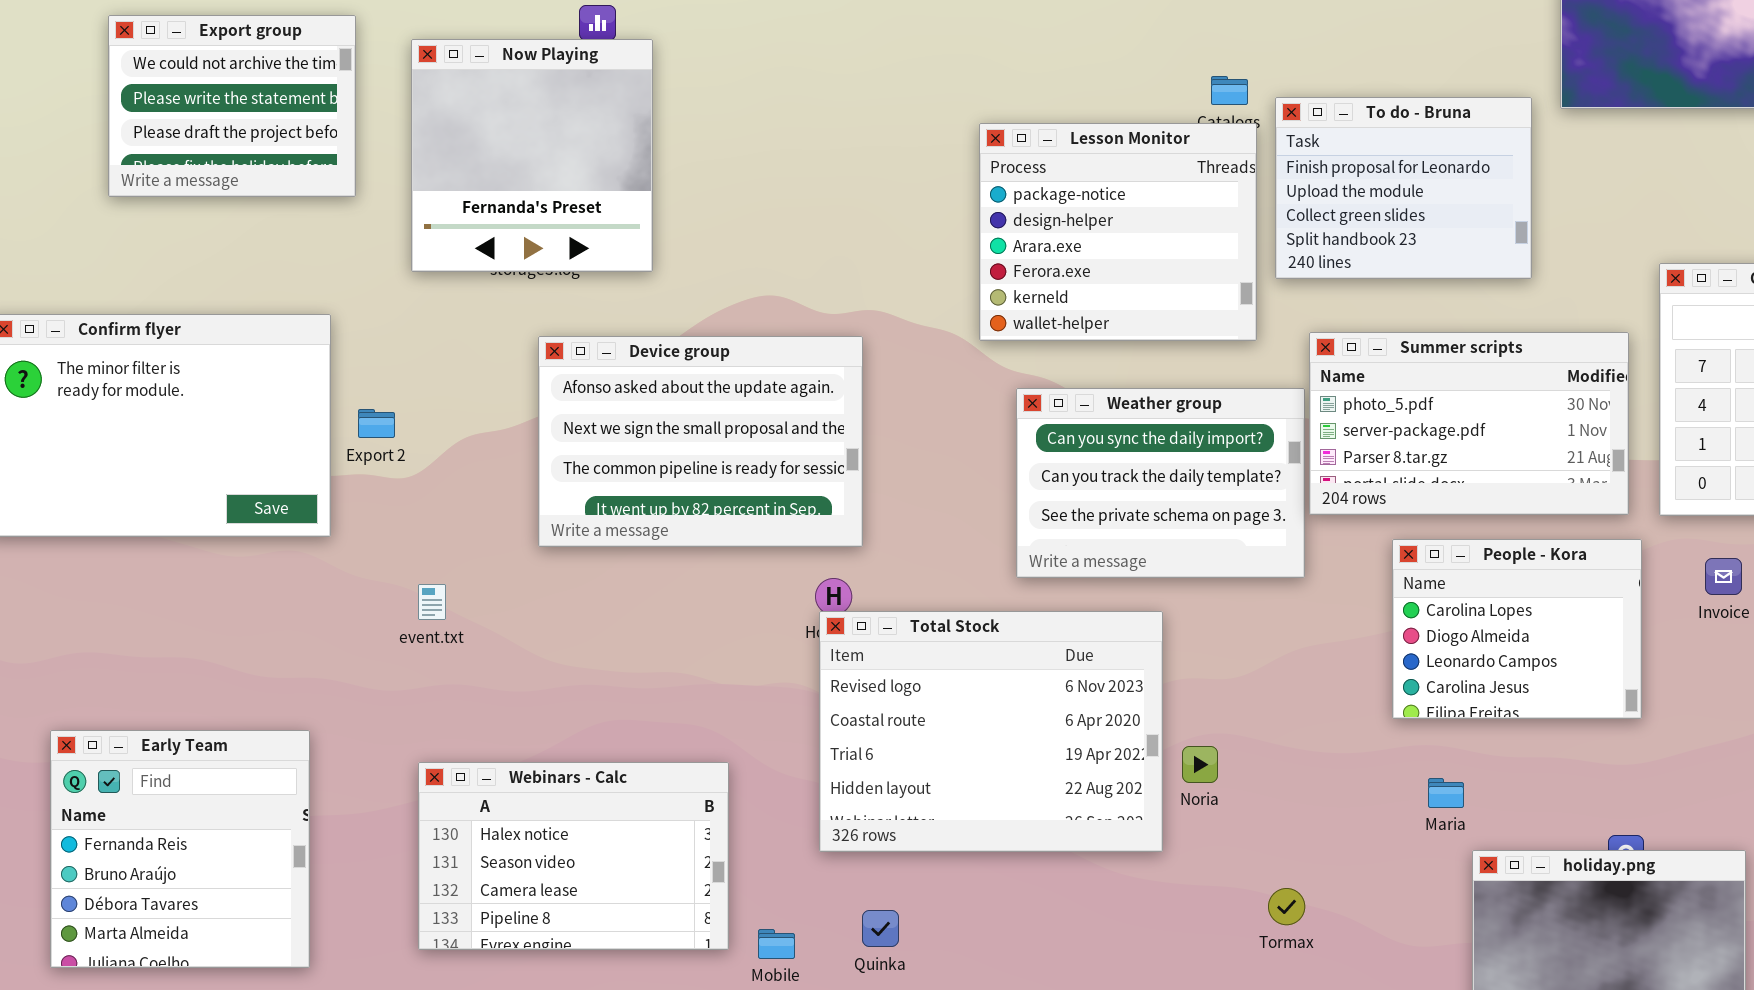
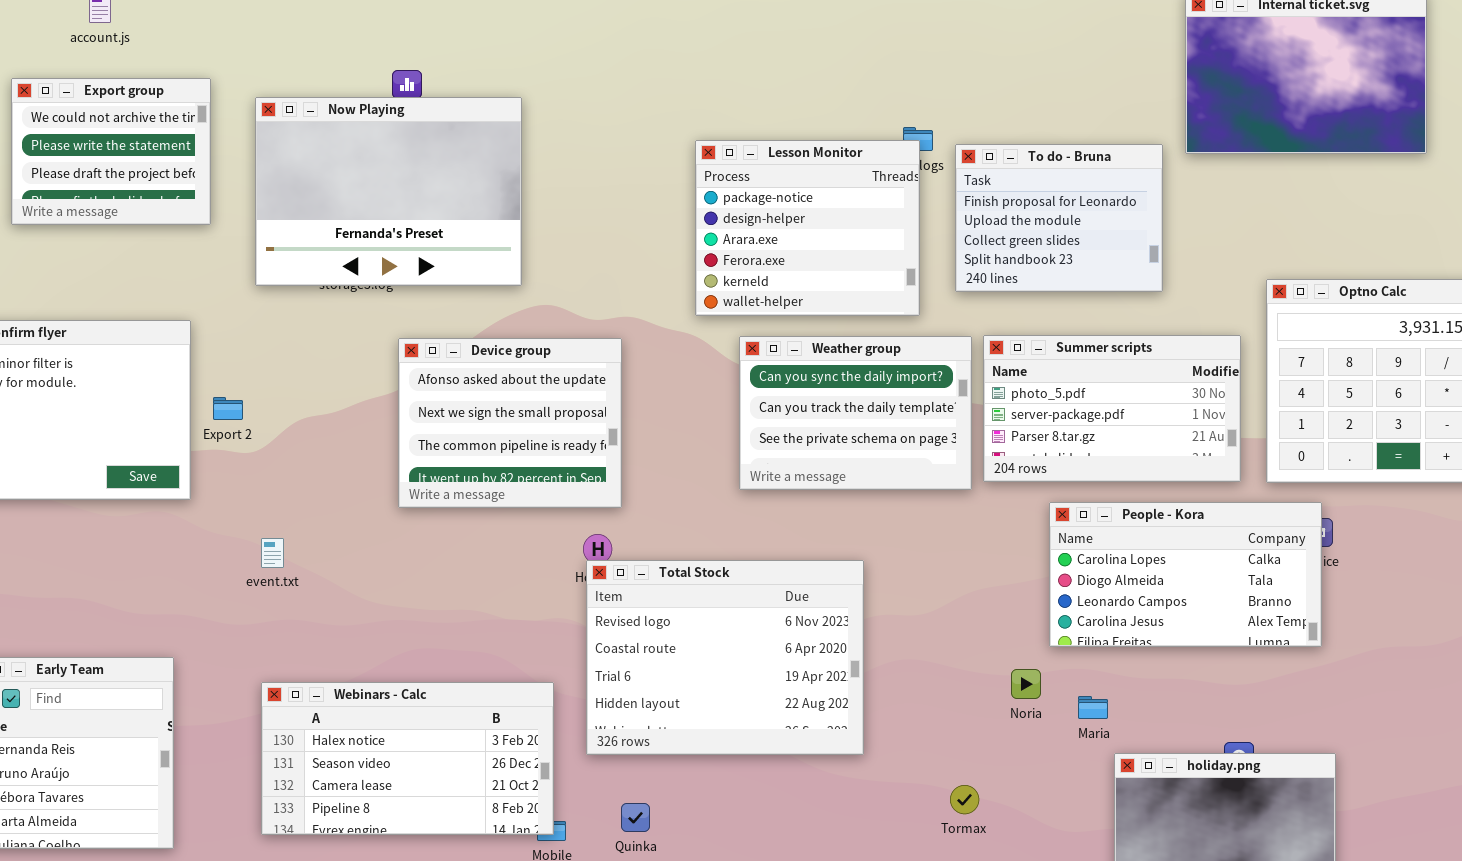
Now Playing: [411,39,653,272] -> [255,97,522,286], resized
Lesson Monitor: [979,123,1257,341] -> [695,140,920,316], moved
Device group: [538,336,863,547] -> [398,338,622,508], resized
Weather group: [1016,388,1305,578] -> [739,336,972,490], moved
People - Kora: [1392,539,1642,719] -> [1049,502,1322,647], resized
Noria: [1182,746,1218,783] -> [1011,669,1041,699], moved
Webinars - Calc: [418,762,729,950] -> [261,682,554,835], resized

